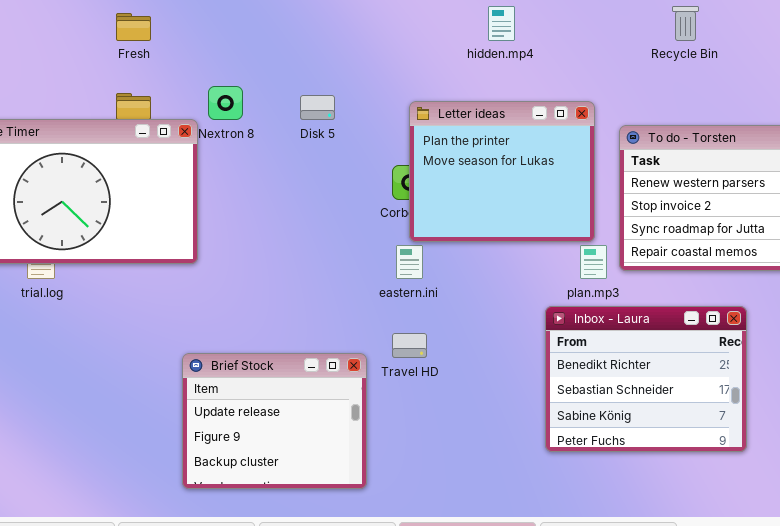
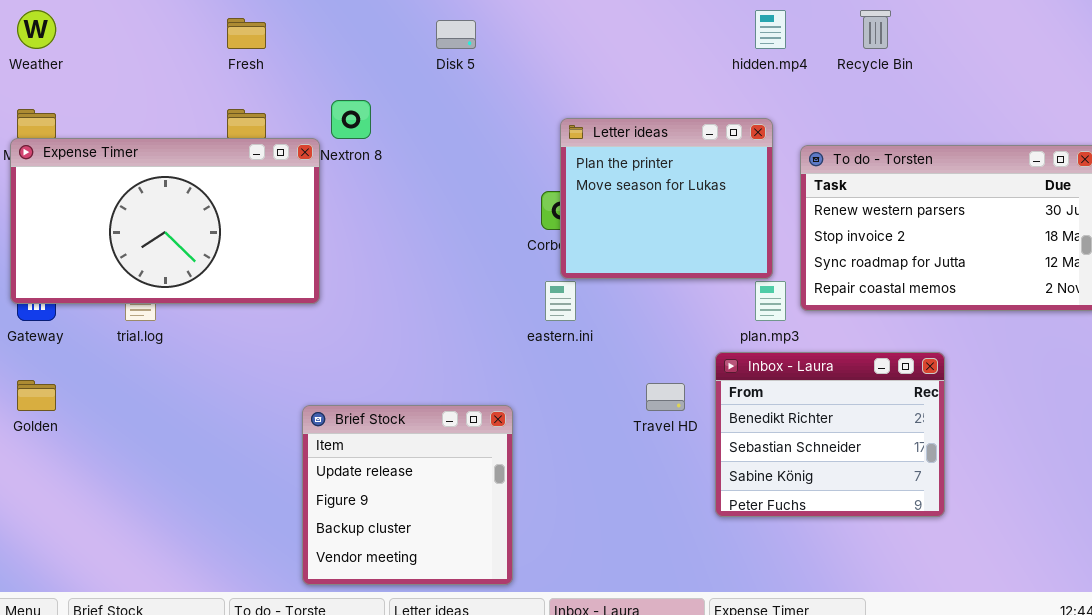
hidden.mp4: [488,6,515,41] -> [755,10,786,49], moved
Disk 5: [300,95,335,120] -> [436,20,476,49], moved
Travel HD: [392,333,427,358] -> [646,383,685,411], moved
Brief Stock: [182,353,367,489] -> [302,405,513,585], resized

